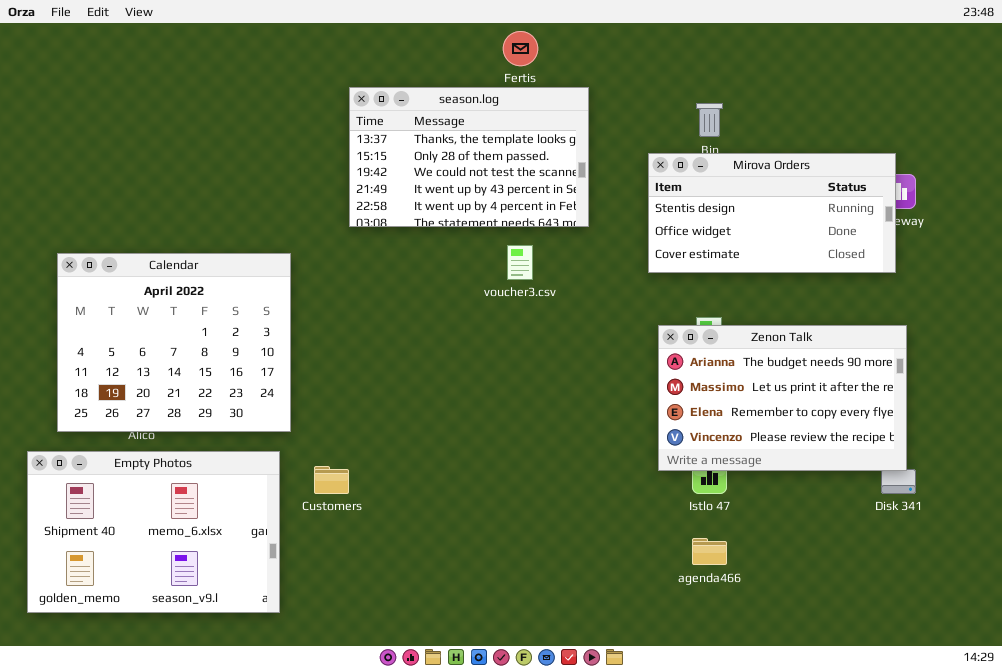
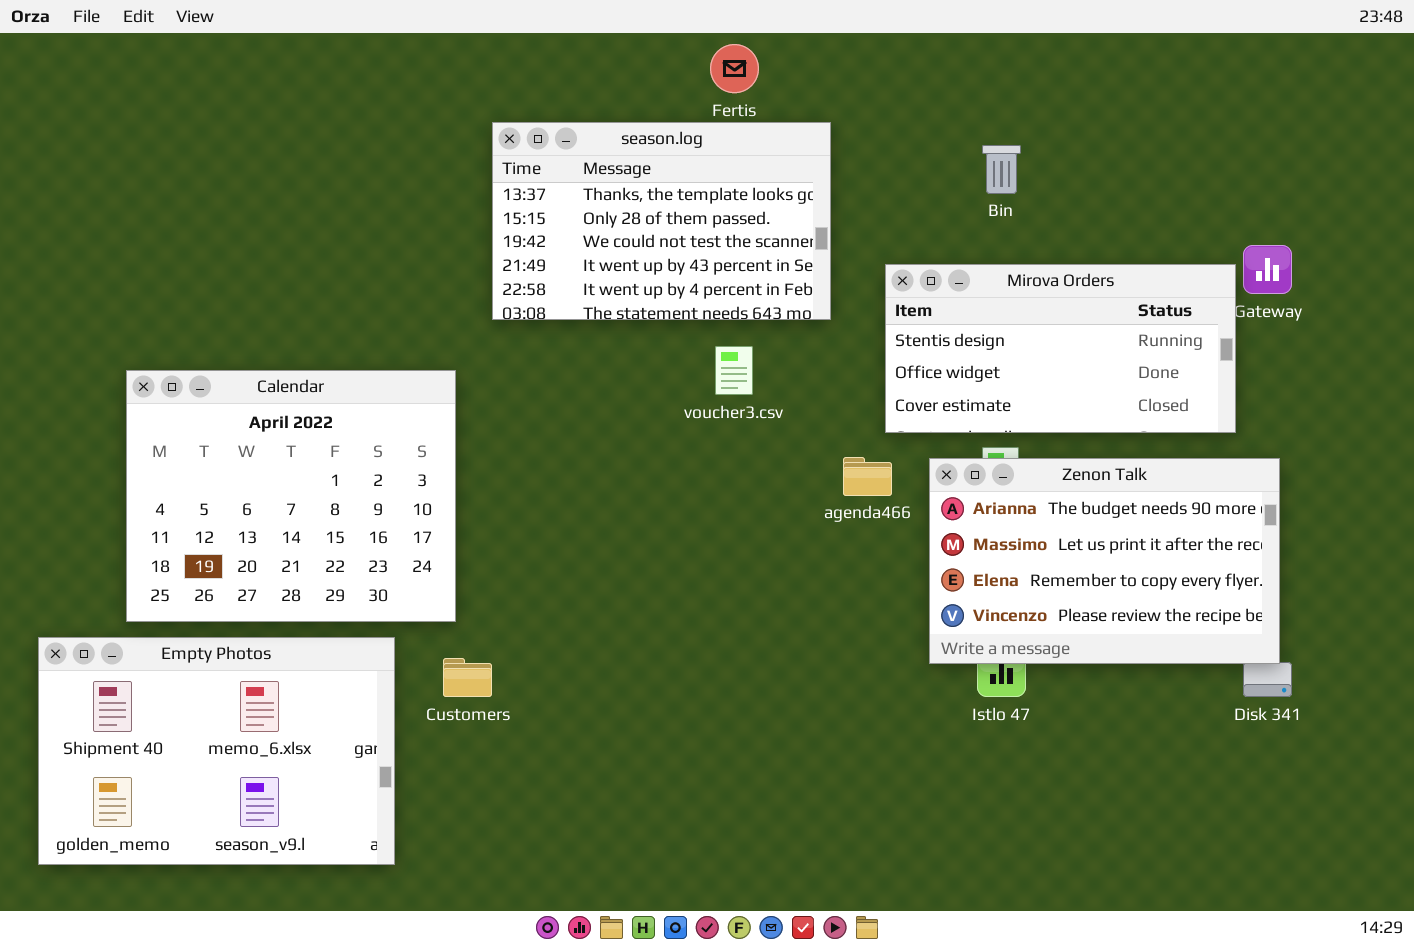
Mirova Orders: [648,153,896,273] -> [885,264,1236,433], moved
Calendar: [57,253,291,432] -> [126,370,456,622], moved
agenda466: [692,538,727,565] -> [843,457,892,496], moved

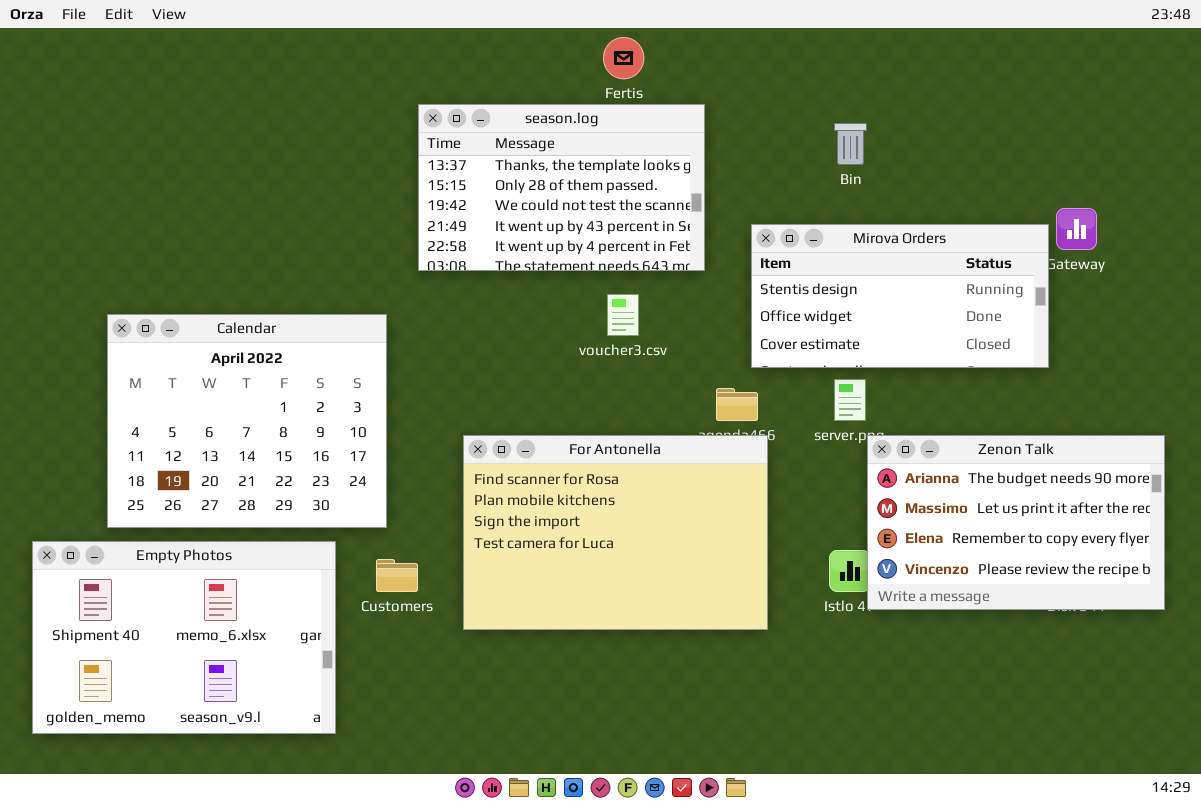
Zenon Talk: [929,458,1280,664] -> [867,435,1165,610], moved
For Antonella: none -> [463,435,768,630], opened

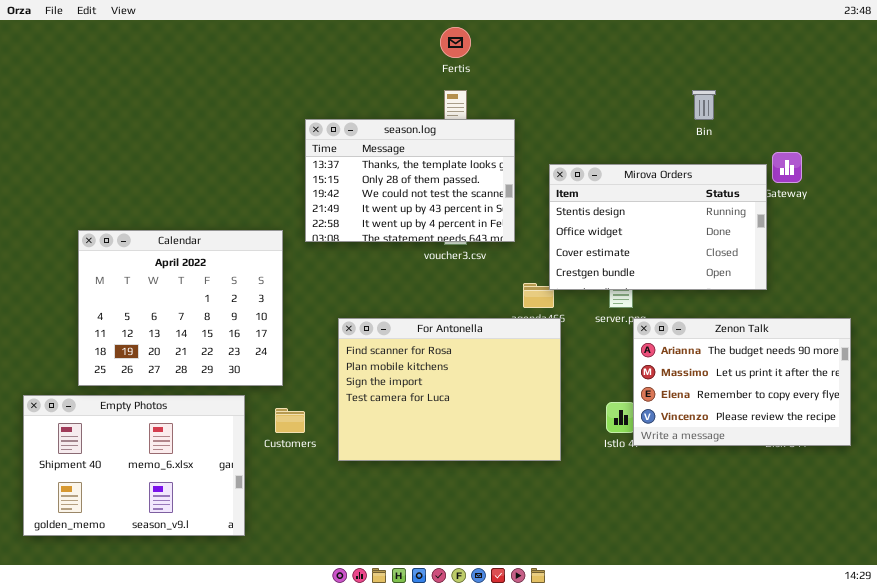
season.log: [418,104,705,271] -> [305,119,515,242], moved
Bin: [834,123,867,165] -> [692,90,716,120], moved
Mirova Orders: [751,224,1049,368] -> [549,164,767,290], resized

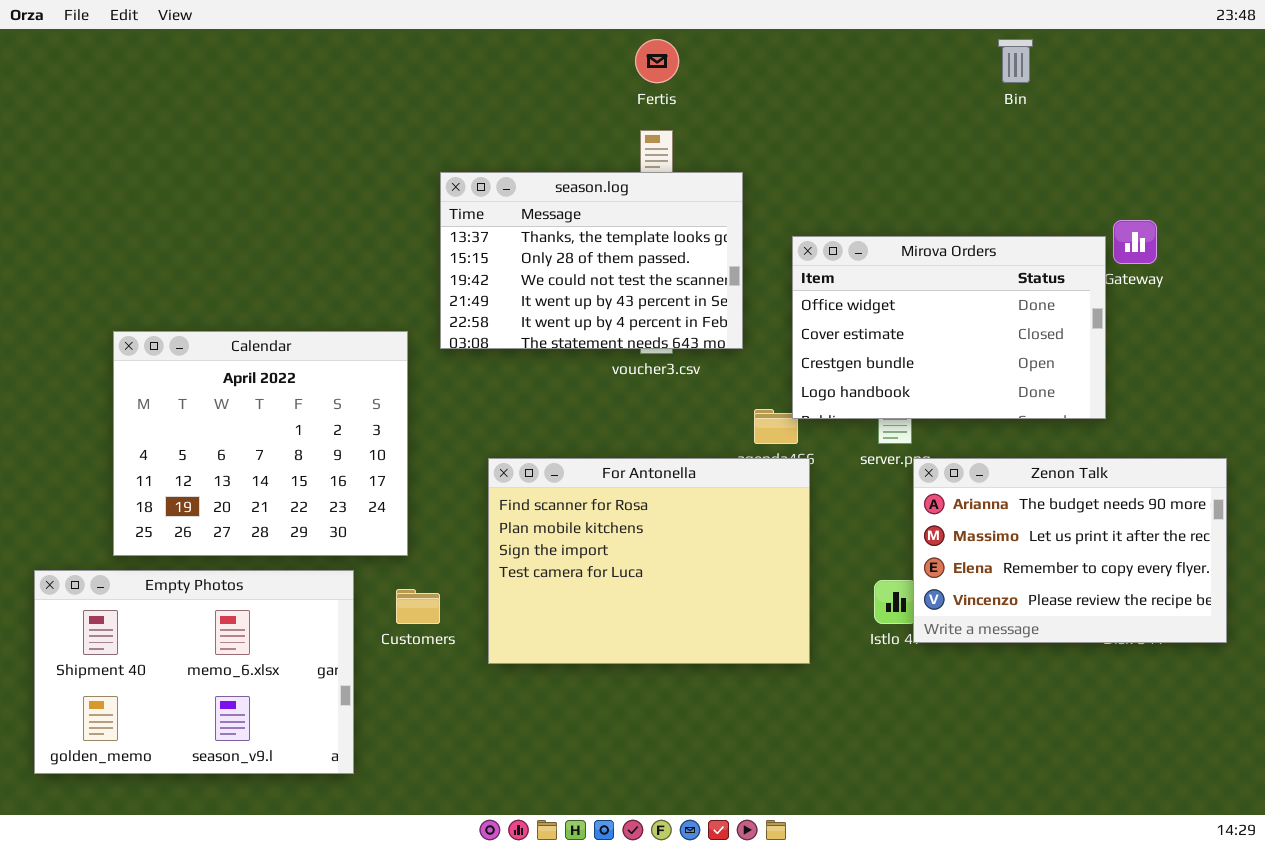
Bin: [692,90,716,120] -> [998,39,1033,83], moved
Mirova Orders: [549,164,767,290] -> [792,236,1106,419], scrolled down 1 row

